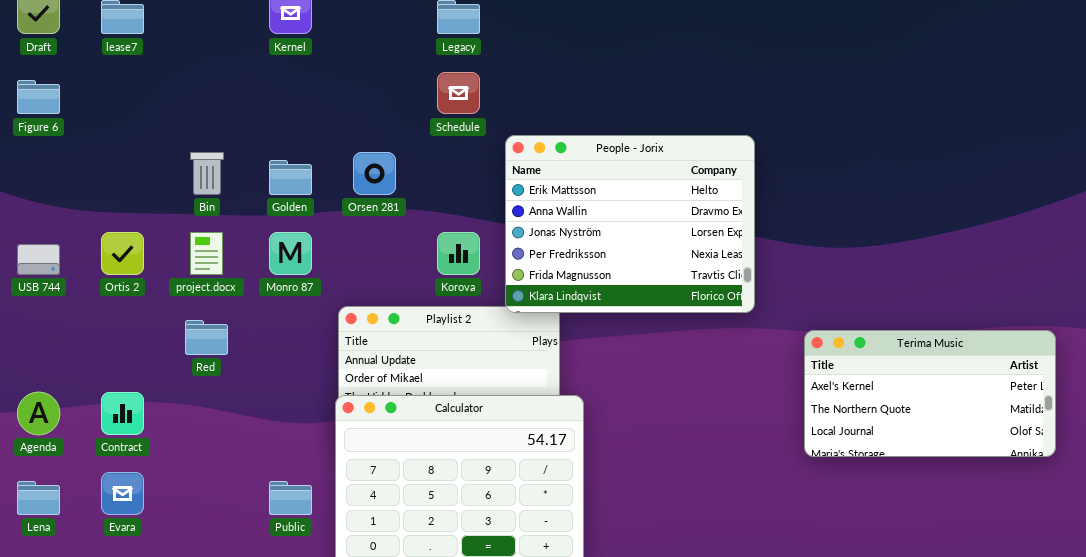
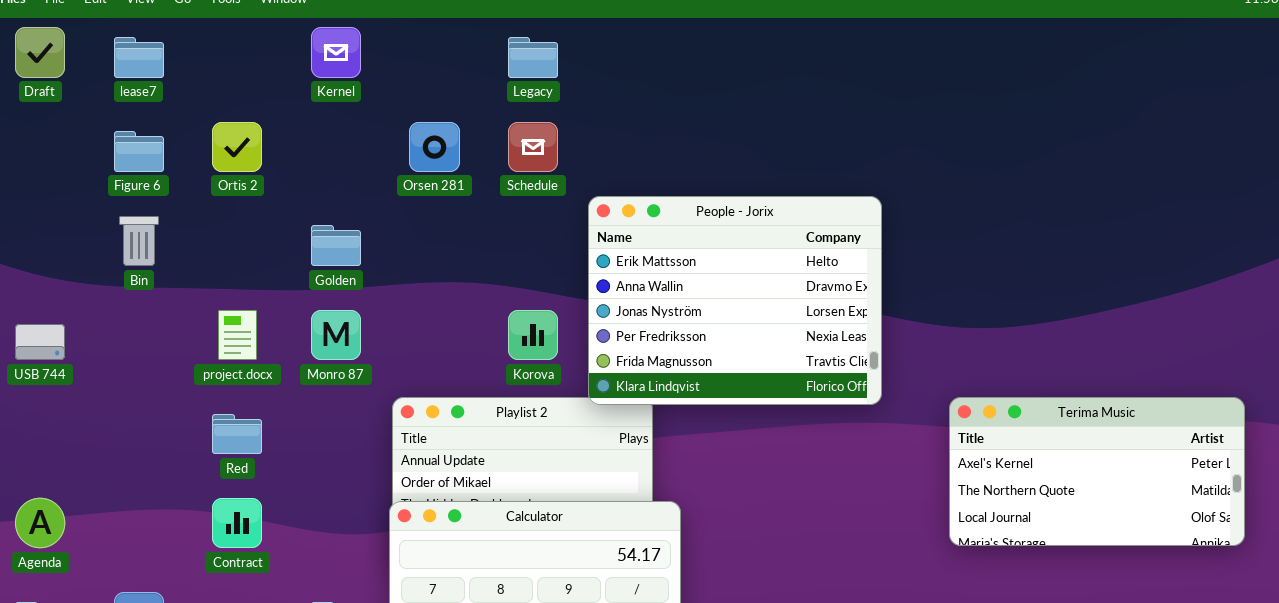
Figure 6: [17,80,60,114] -> [114,131,164,172], moved
Bin: [190,152,224,195] -> [119,216,159,266], moved
Orsen 281: [353,152,396,195] -> [409,122,460,172], moved
Ortis 2: [101,232,144,275] -> [212,122,262,172], moved
Terima Music: [804,330,1056,457] -> [949,397,1245,546], moved
Contract: [101,392,144,435] -> [212,498,262,548], moved

